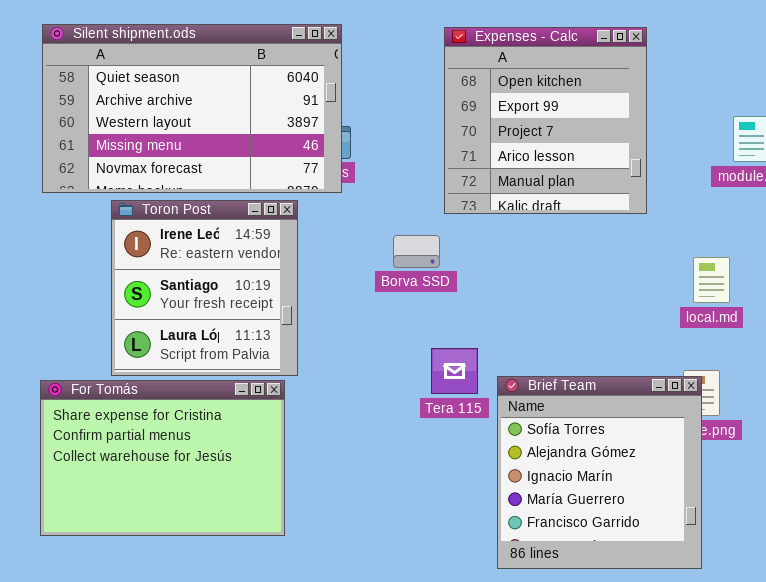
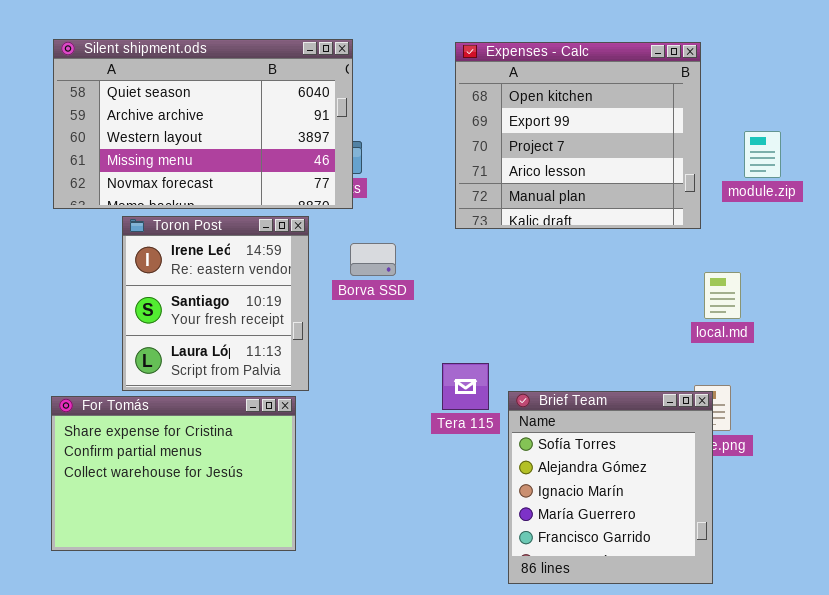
Expenses - Calc: [444,27,647,214] -> [455,42,701,229], resized
Borva SSD: [393,235,440,268] -> [350,243,396,276], moved

